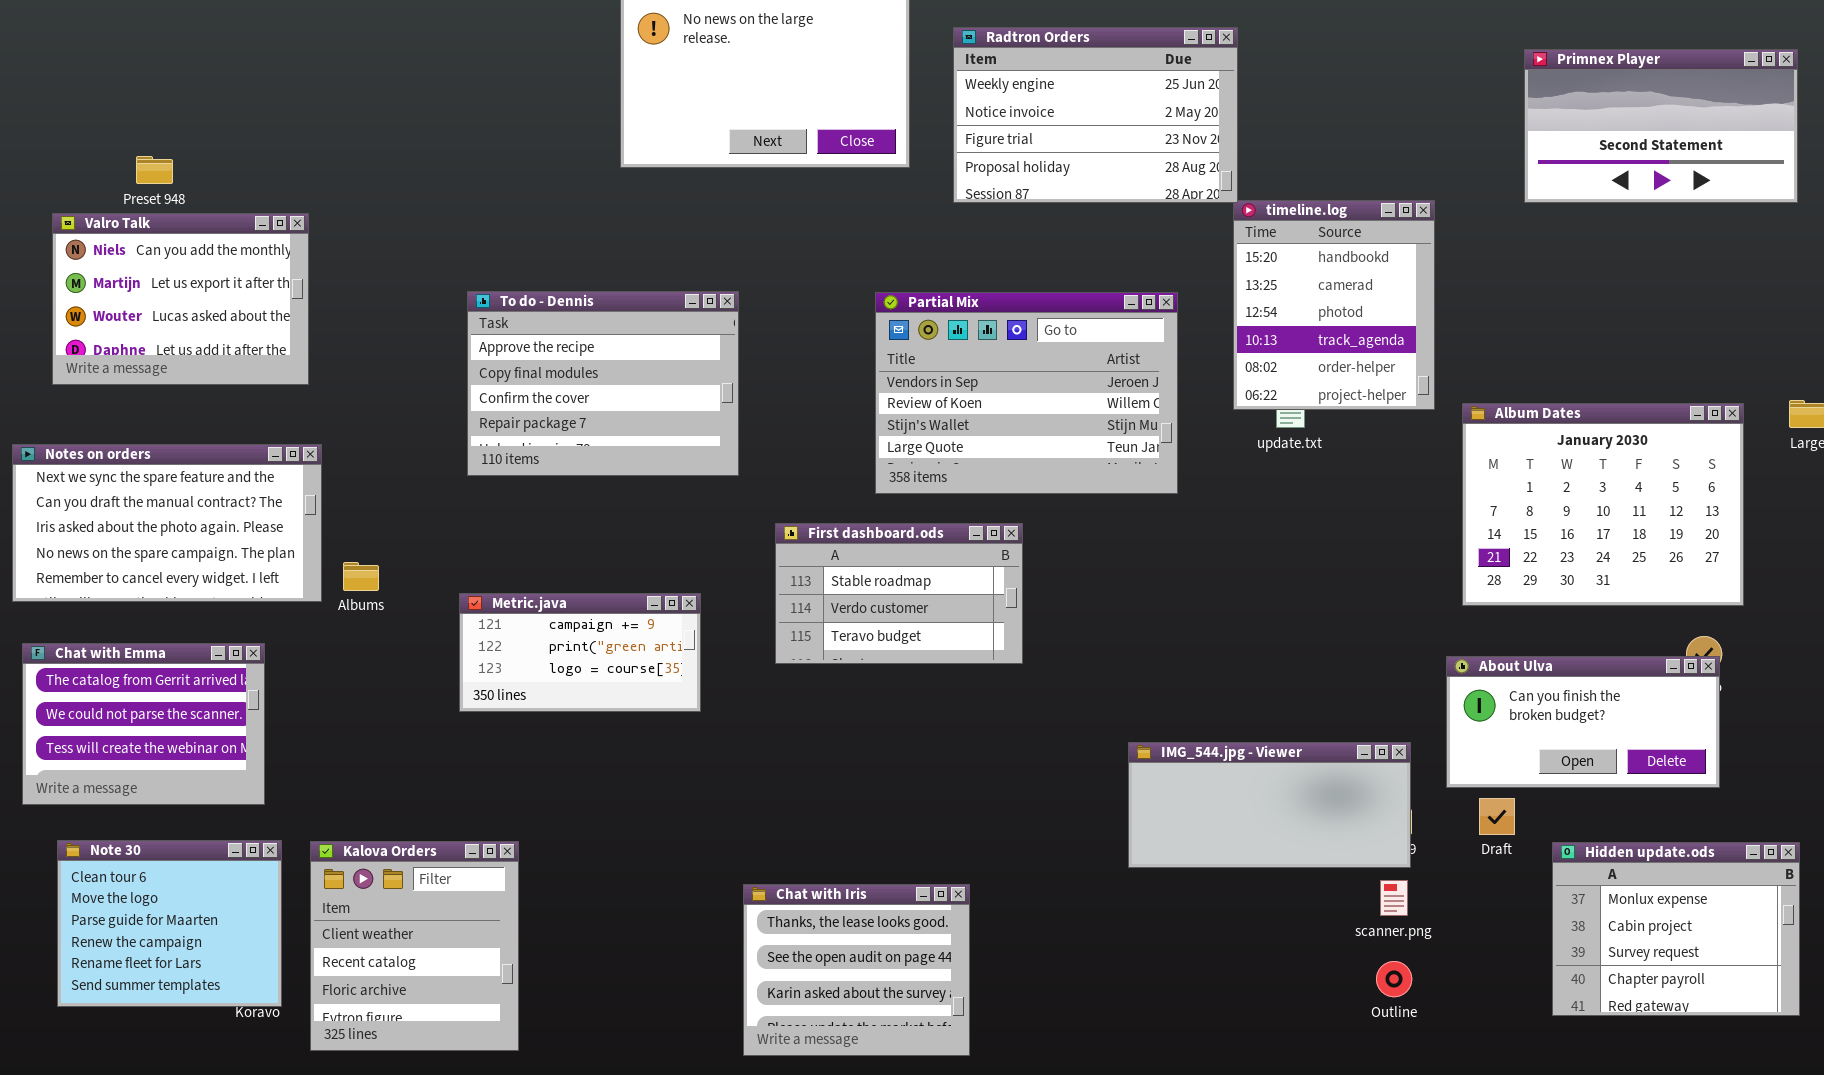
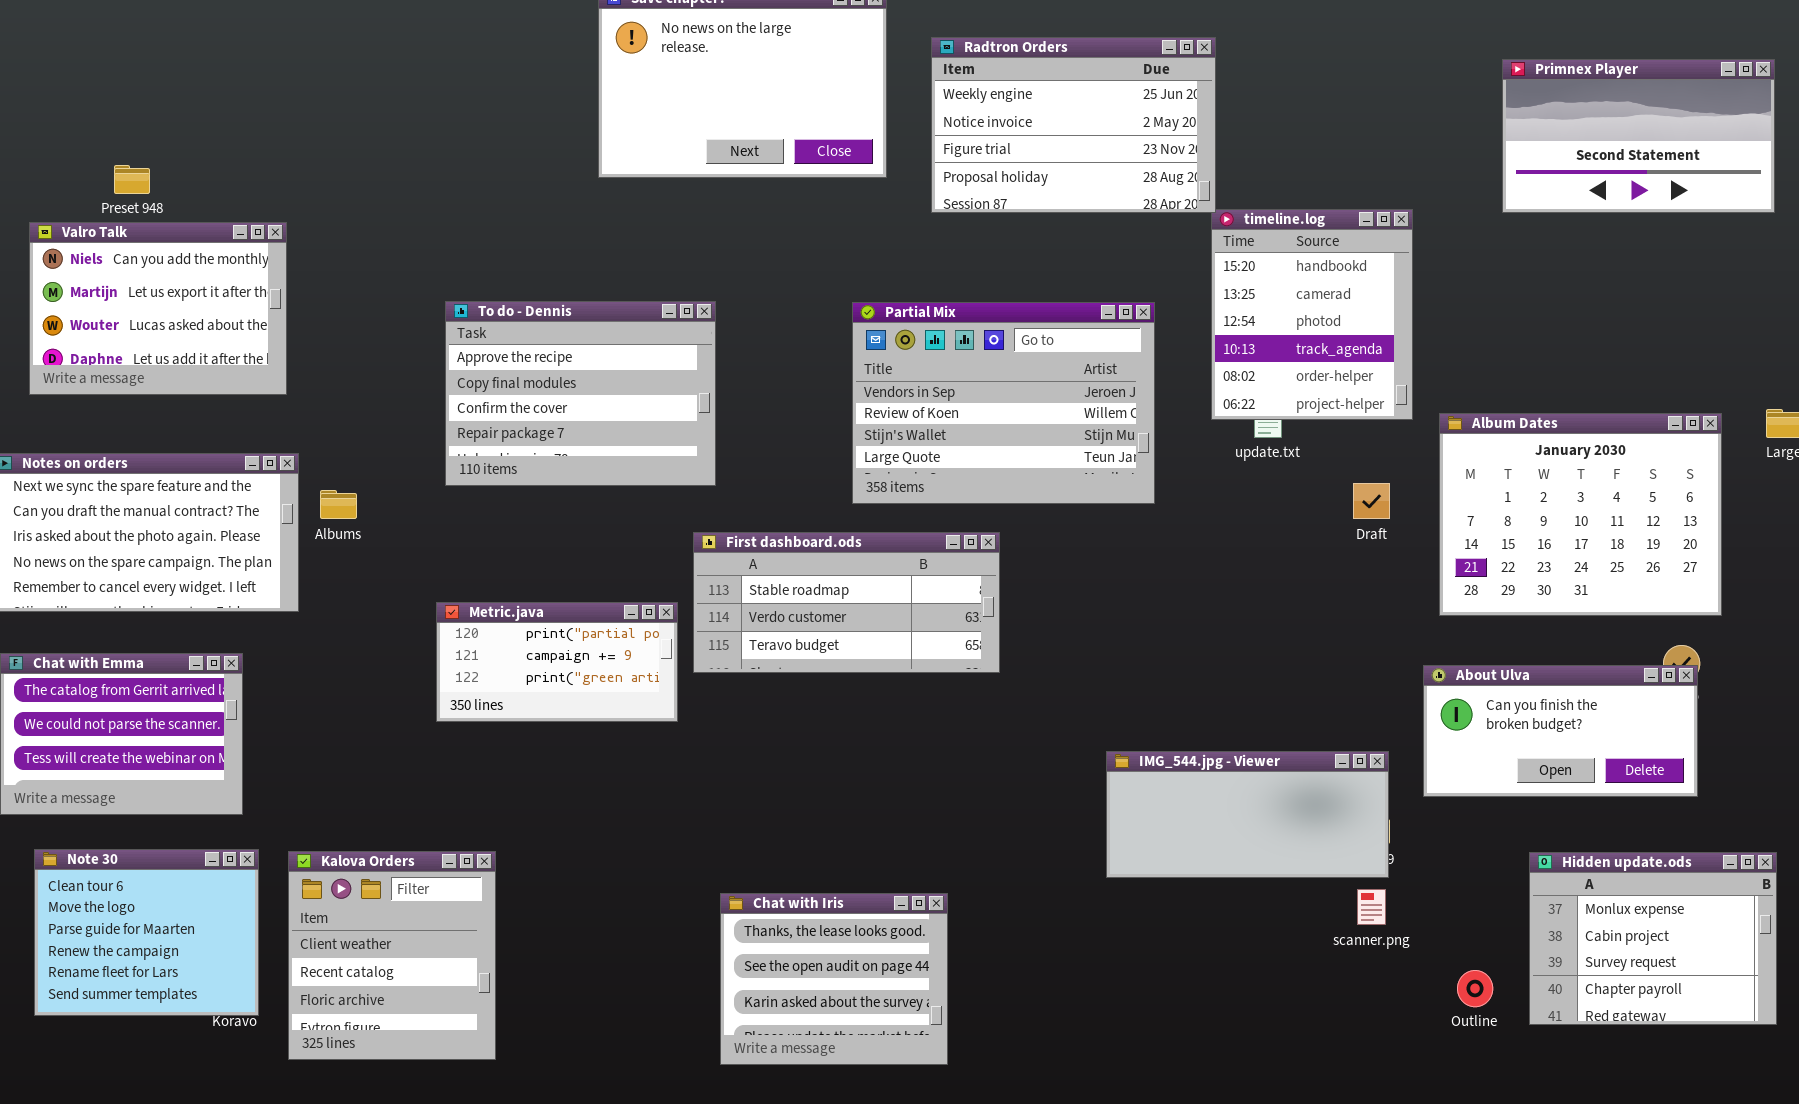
First dashboard.ods: [775,523,1023,664] -> [693,532,1000,673], resized
Albums: [343,562,379,591] -> [320,490,357,519], moved
Metric.java: [459,593,701,712] -> [436,602,678,722], scrolled up 1 row
Draft: [1479,798,1515,835] -> [1353,483,1390,519], moved
Outline: [1376,961,1412,997] -> [1457,970,1493,1007], moved

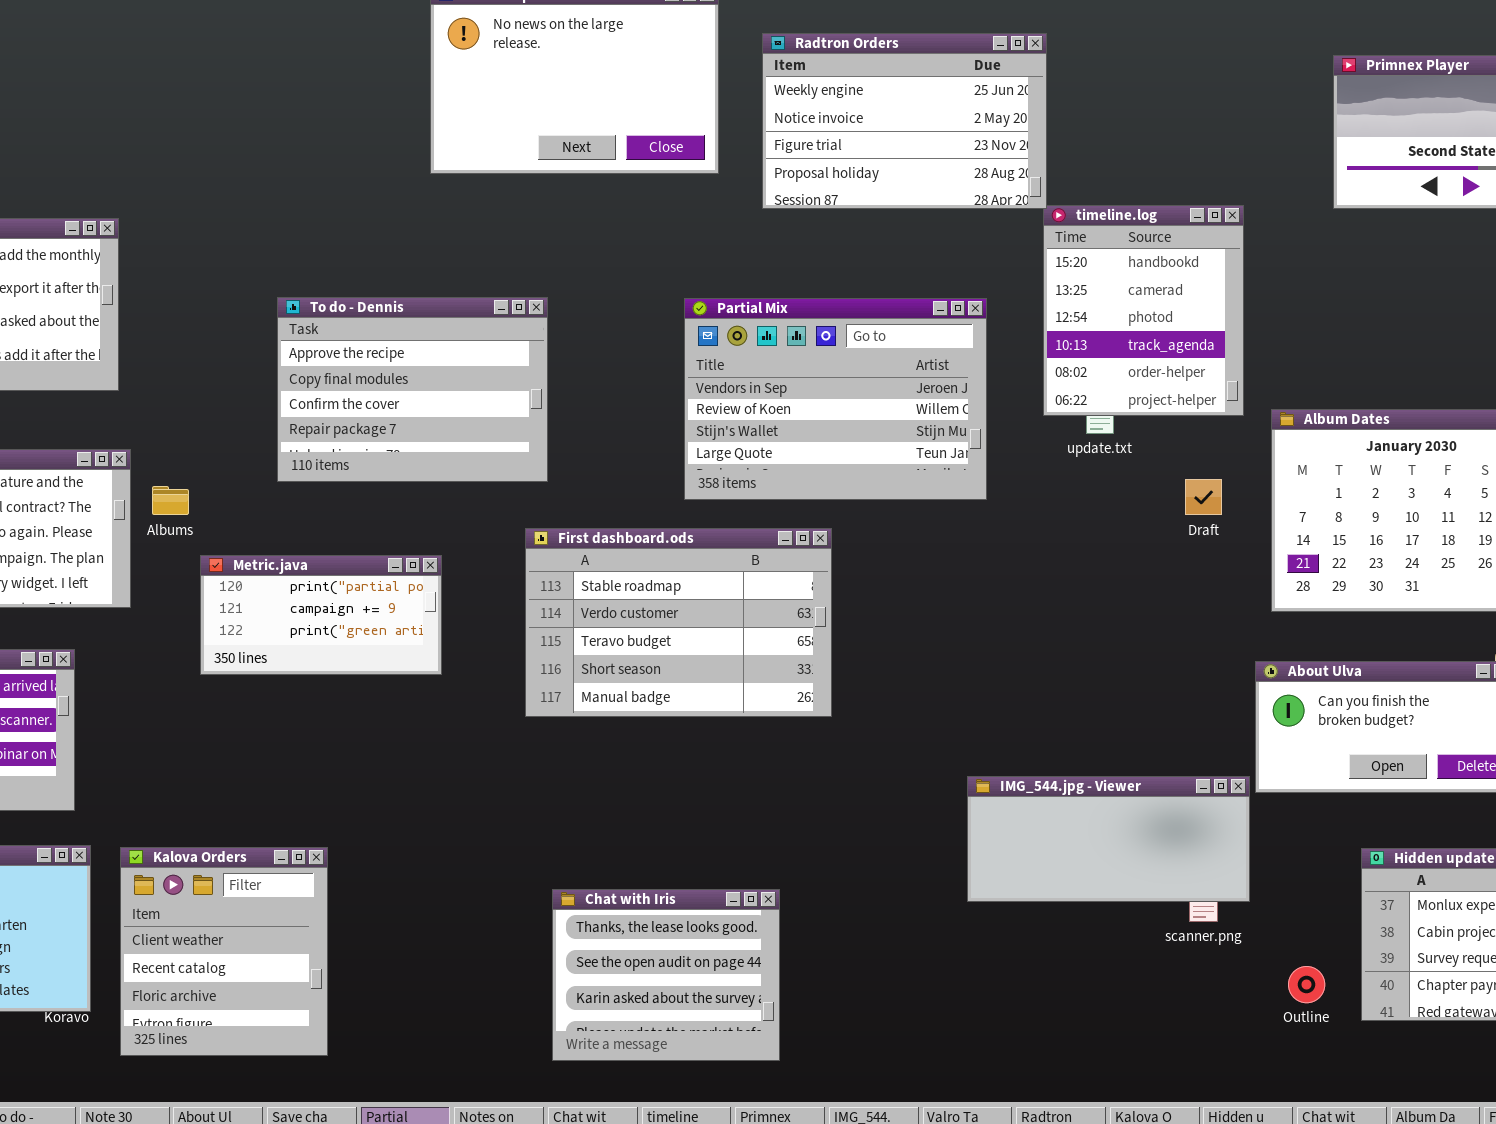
First dashboard.ods: [693,532,1000,673] -> [525,528,832,717], resized
Metric.java: [436,602,678,722] -> [200,555,442,675], moved
IMG_544.jpg - Viewer: [1106,751,1389,878] -> [967,776,1250,902], moved

